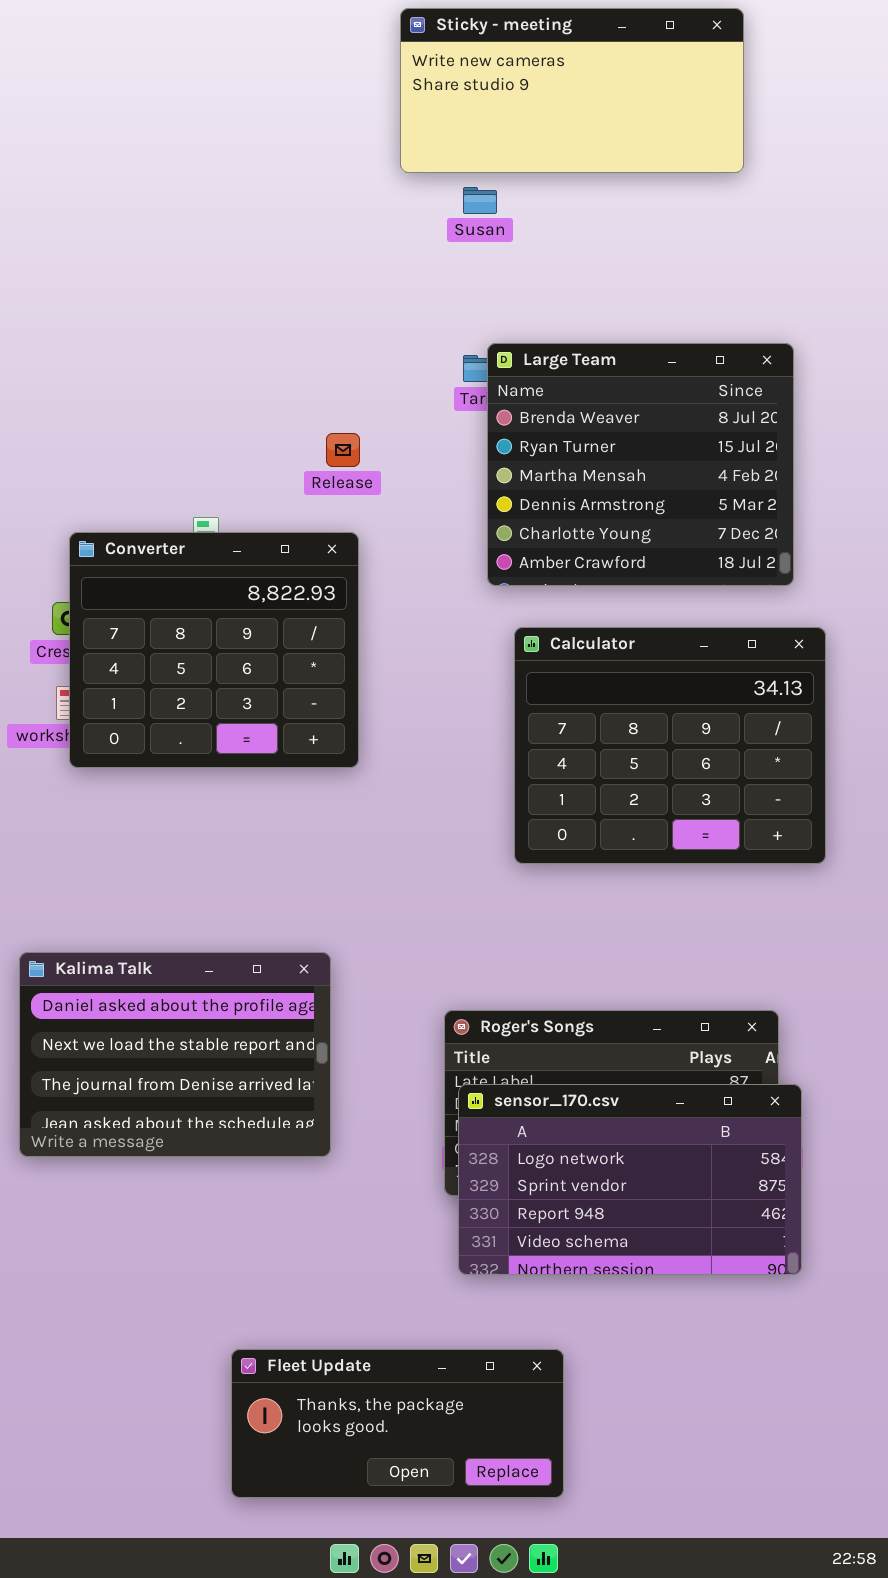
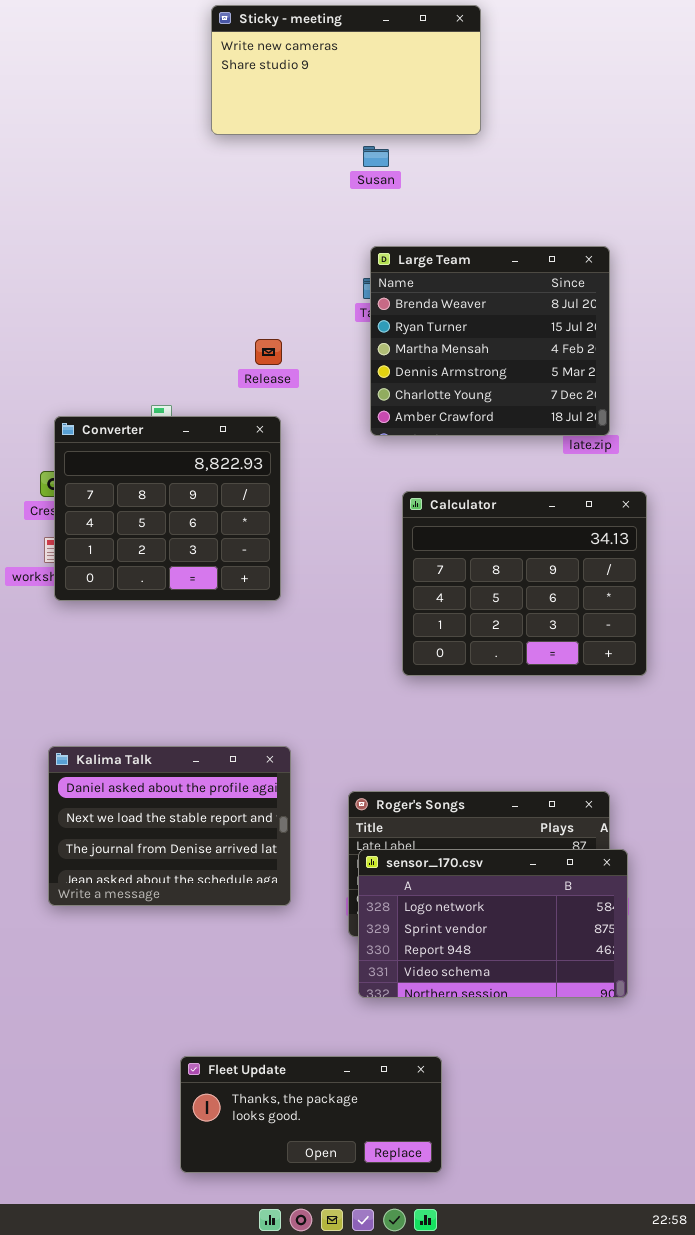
Sticky - meeting: [400,8,744,173] -> [211,5,481,135], moved
Large Team: [487,343,794,586] -> [370,246,610,436], moved
Kalima Talk: [19,952,331,1157] -> [48,746,291,906], moved

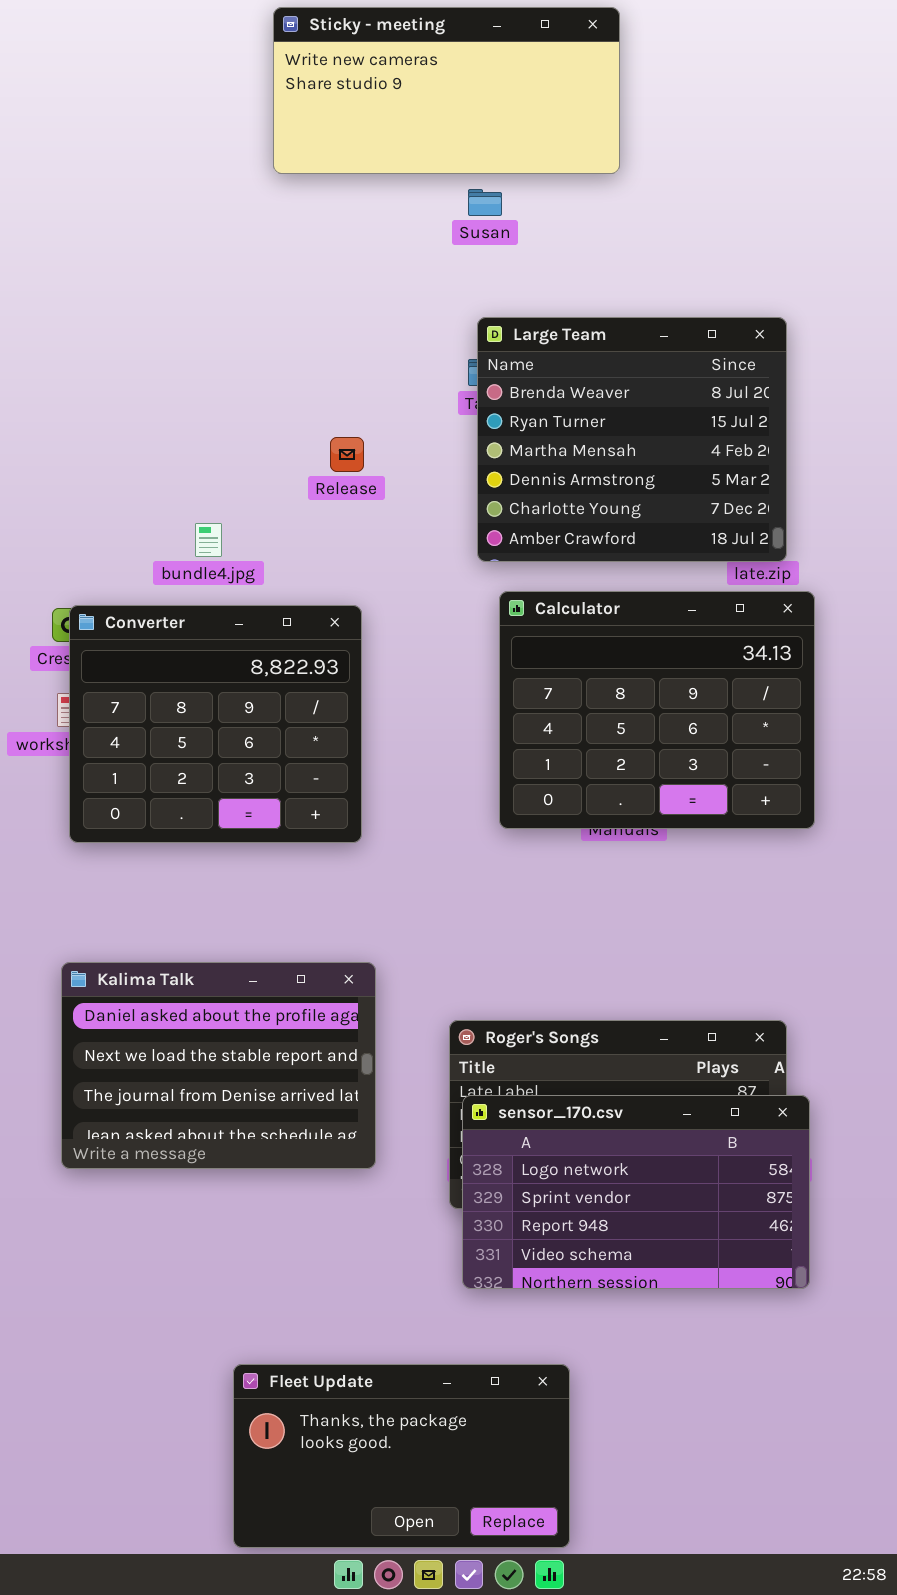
Converter: [54,416,281,601] -> [69,605,362,843], moved
Calculator: [402,491,647,676] -> [499,591,815,829], moved
Fleet Update: [180,1056,442,1173] -> [233,1364,570,1548], resized

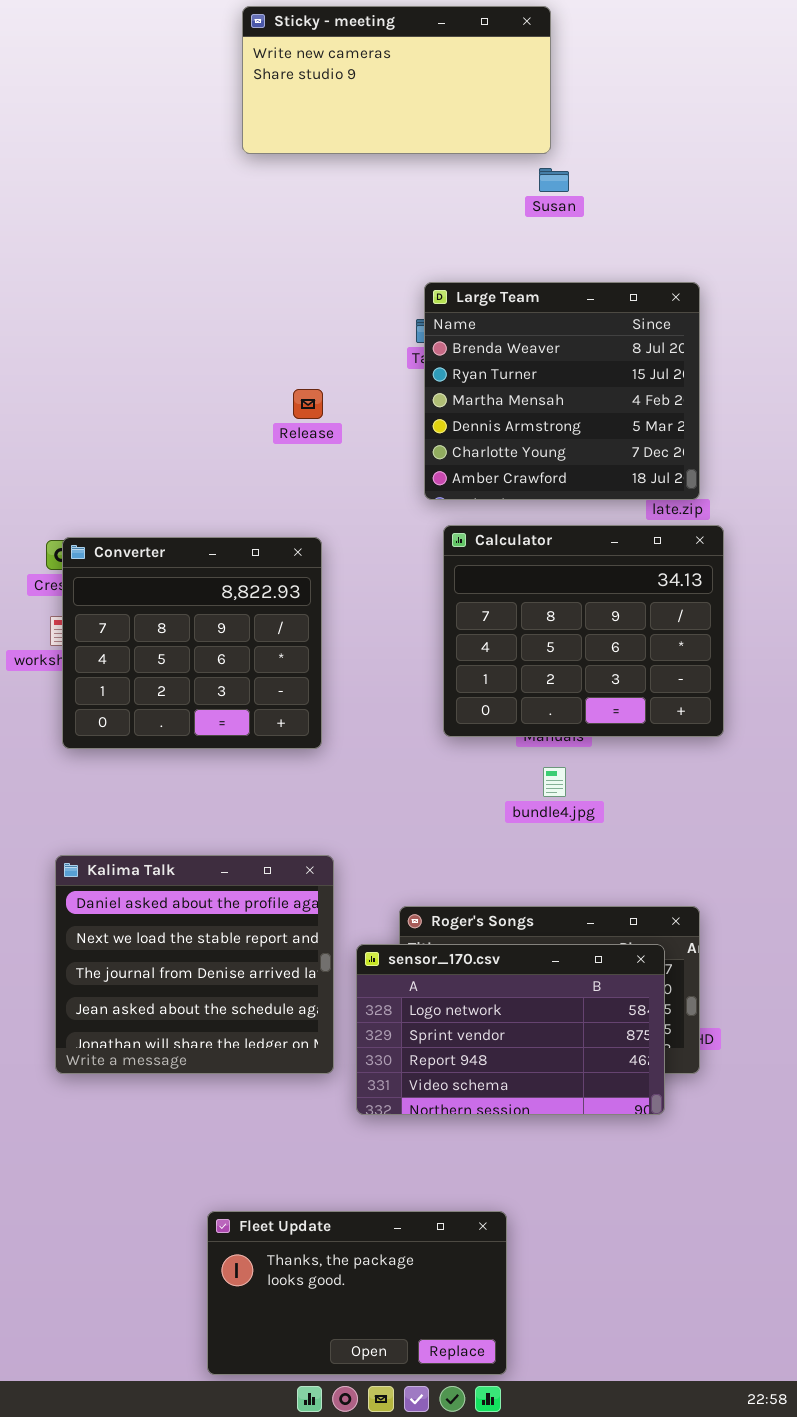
Susan: [468,189,502,216] -> [539,168,569,192], moved
bundle4.jpg: [195,523,222,557] -> [543,767,566,797], moved
Kalima Talk: [61,962,376,1169] -> [55,855,334,1074], resized
sensor_170.csv: [462,1095,810,1289] -> [356,944,665,1115], moved

